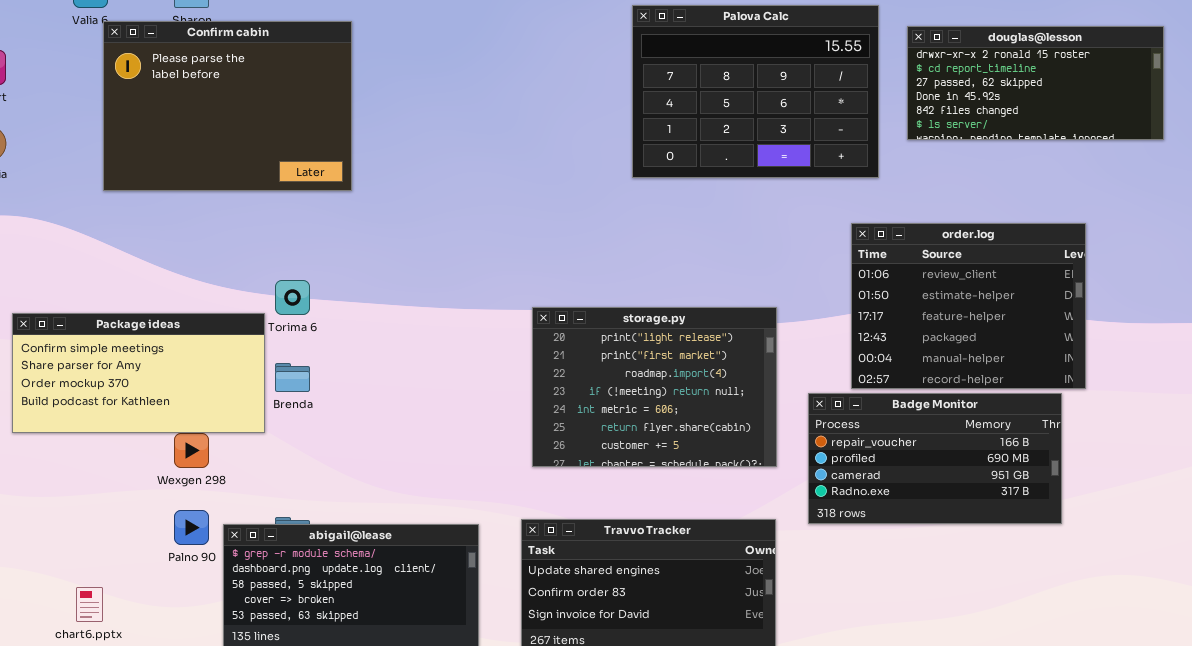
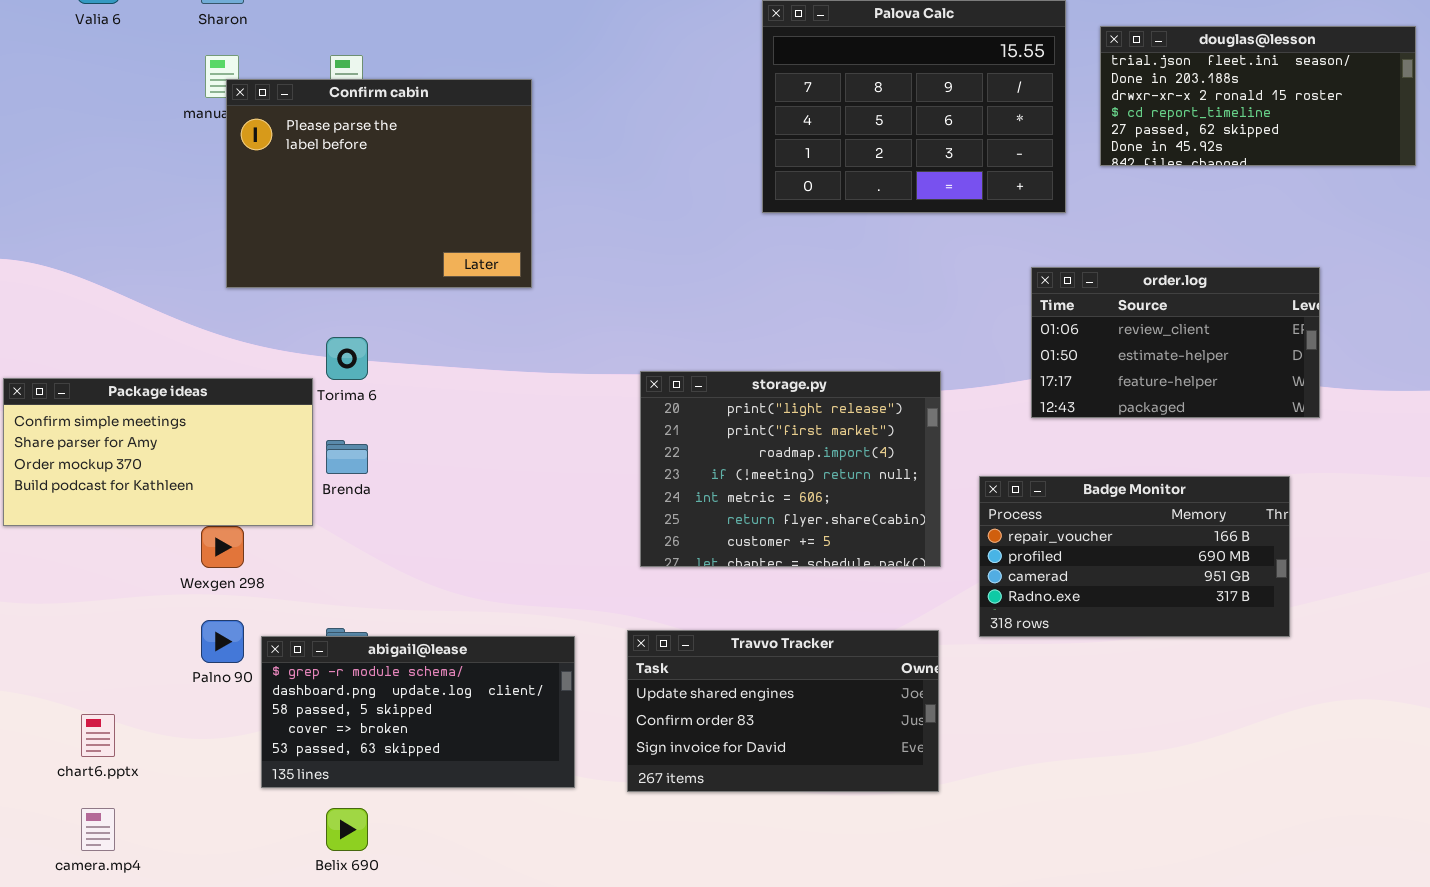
Confirm cabin: [103,21,352,191] -> [226,79,532,288], moved
douglas@lesson: [907,26,1164,140] -> [1100,26,1416,166], scrolled up 2 rows
order.log: [851,223,1086,389] -> [1031,267,1320,418], resized

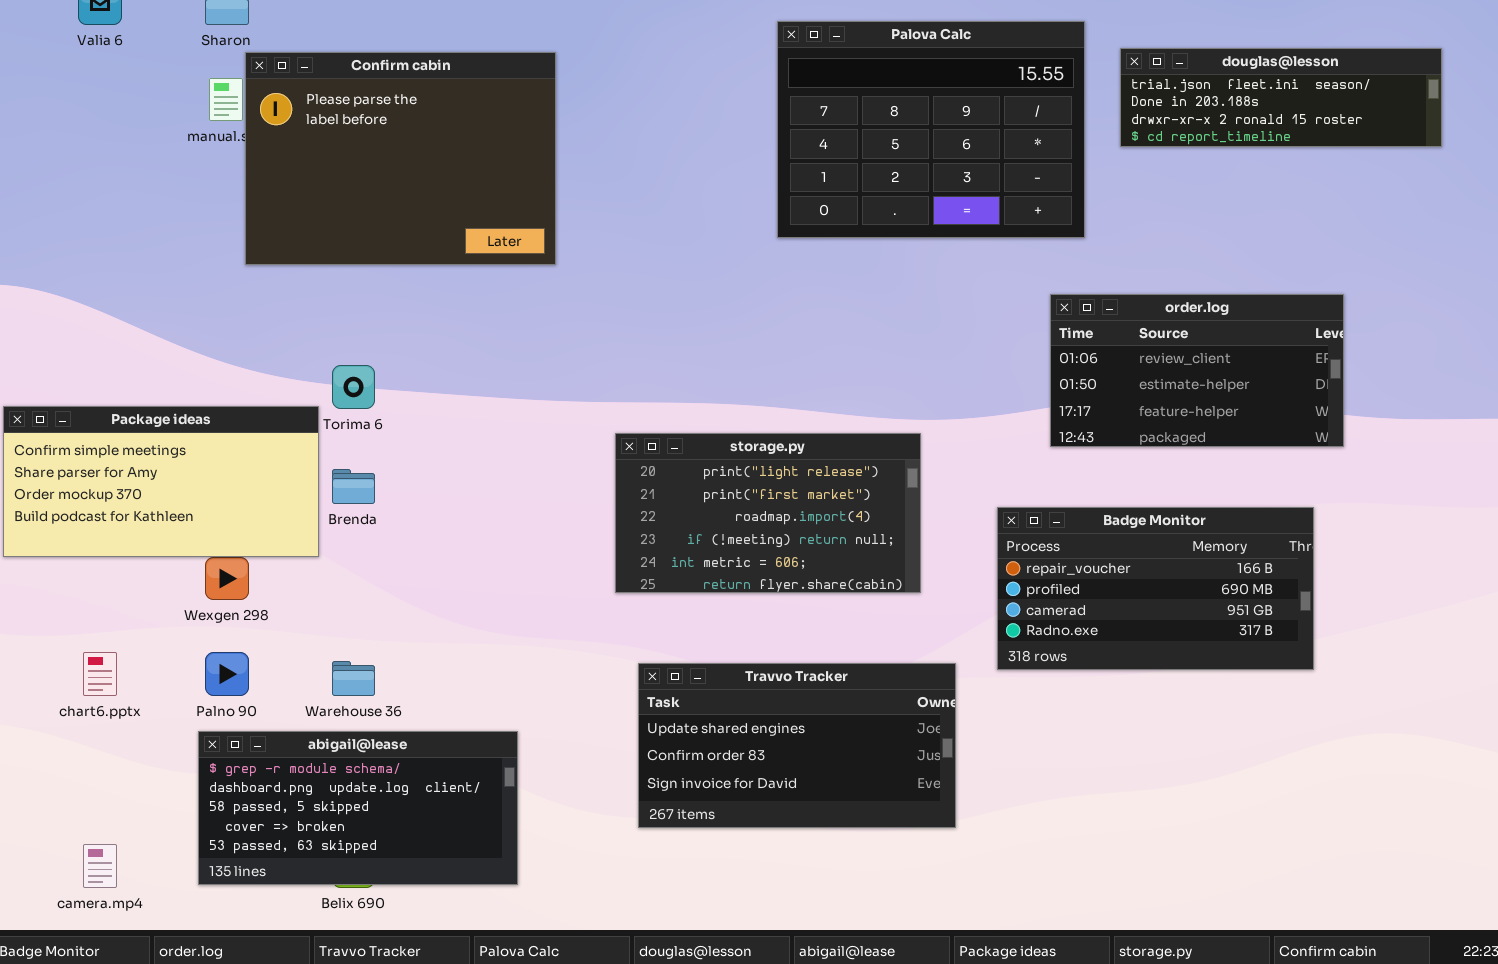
douglas@lesson: [1100,26,1416,166] -> [1120,48,1442,147], resized
Confirm cabin: [226,79,532,288] -> [245,52,556,265], moved
storage.py: [640,371,941,567] -> [615,433,921,593], moved, resized
abigail@lease: [261,636,575,788] -> [198,731,518,885], moved
chart6.pptx: [81,714,115,757] -> [83,652,117,696], moved

